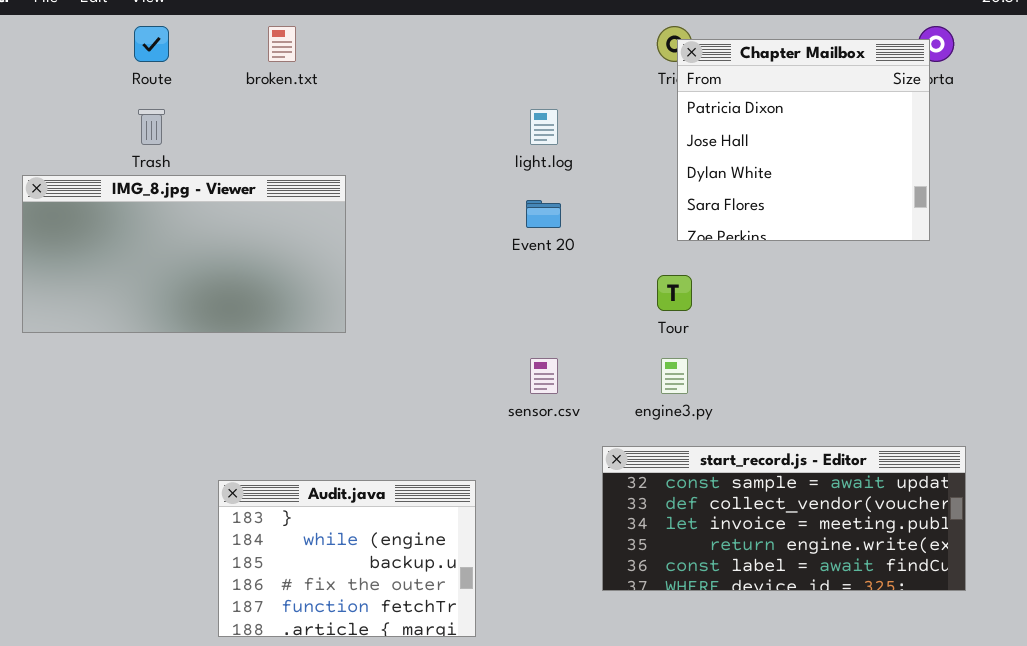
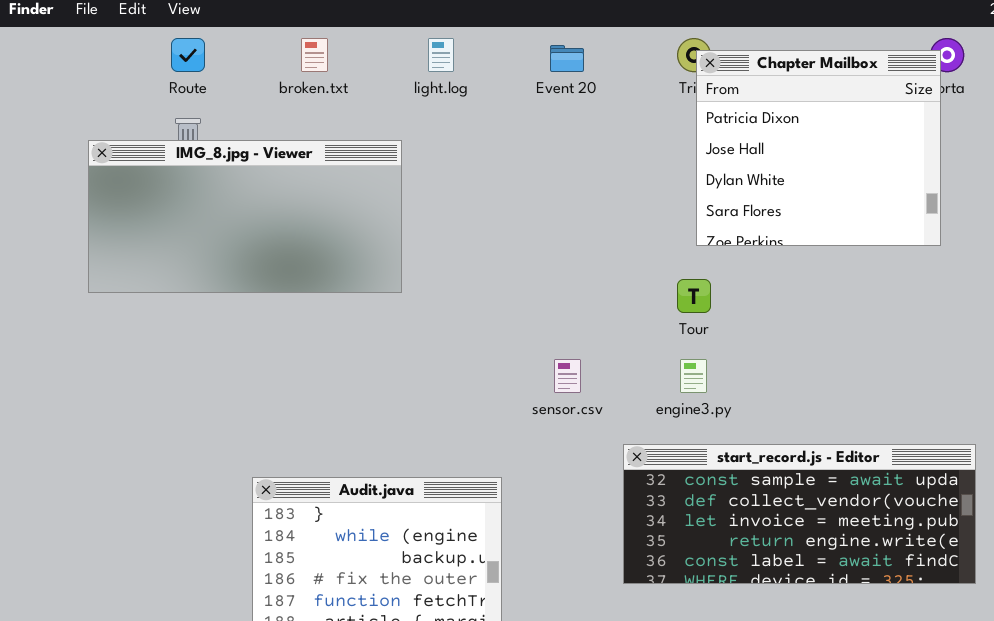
light.log: [530,109,558,145] -> [428,38,454,72], moved
IMG_8.jpg - Viewer: [22,175,346,333] -> [88,140,402,293], moved
Event 20: [526,200,561,228] -> [550,45,584,72], moved

